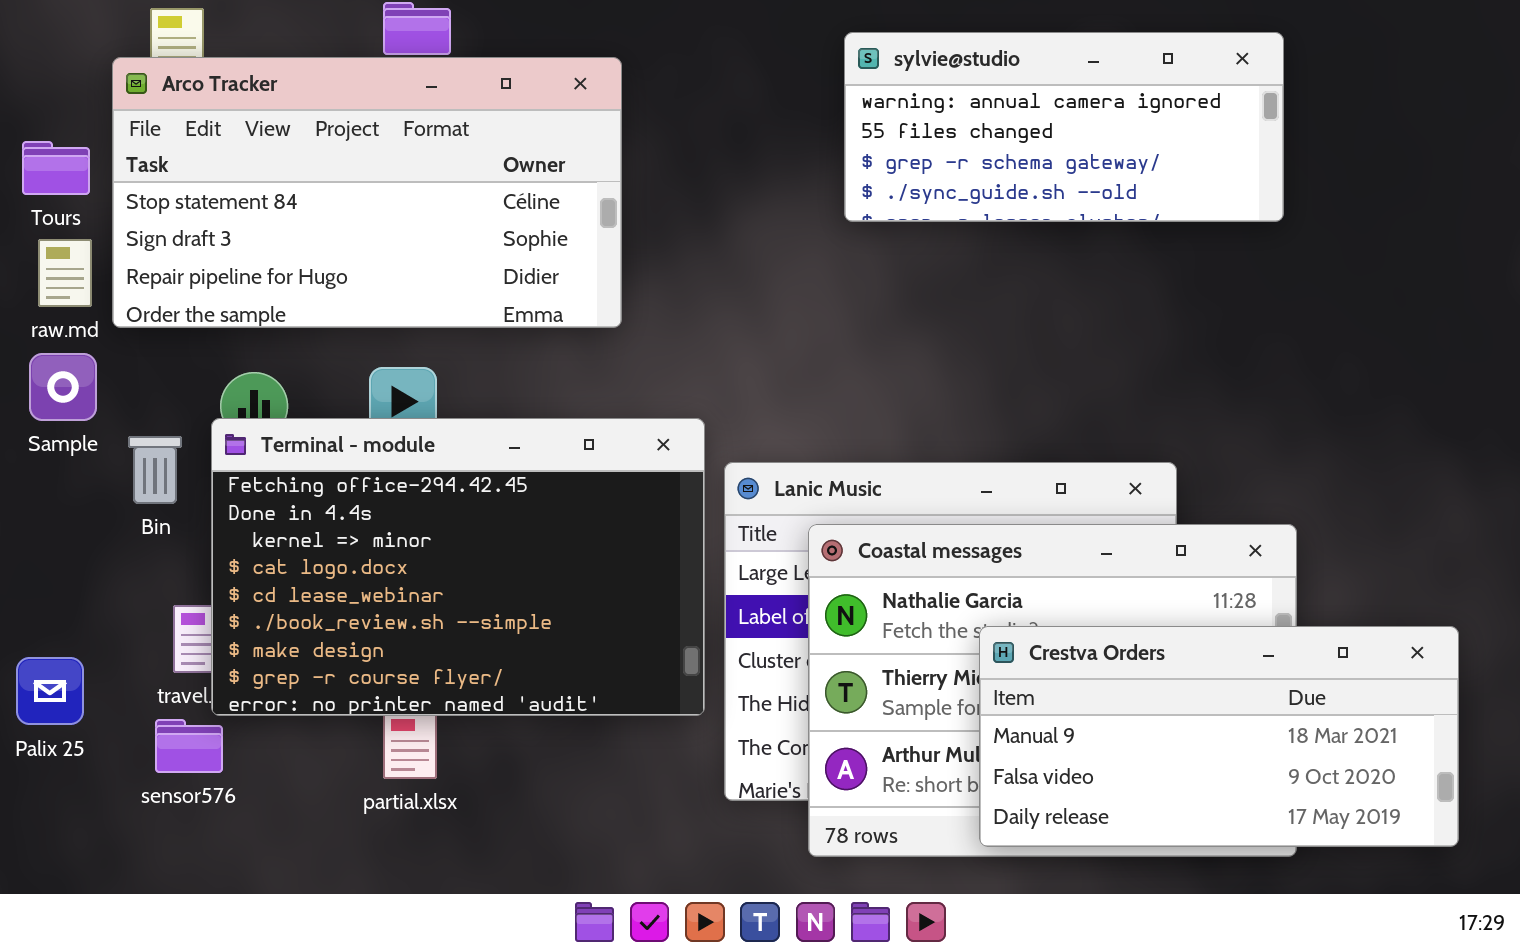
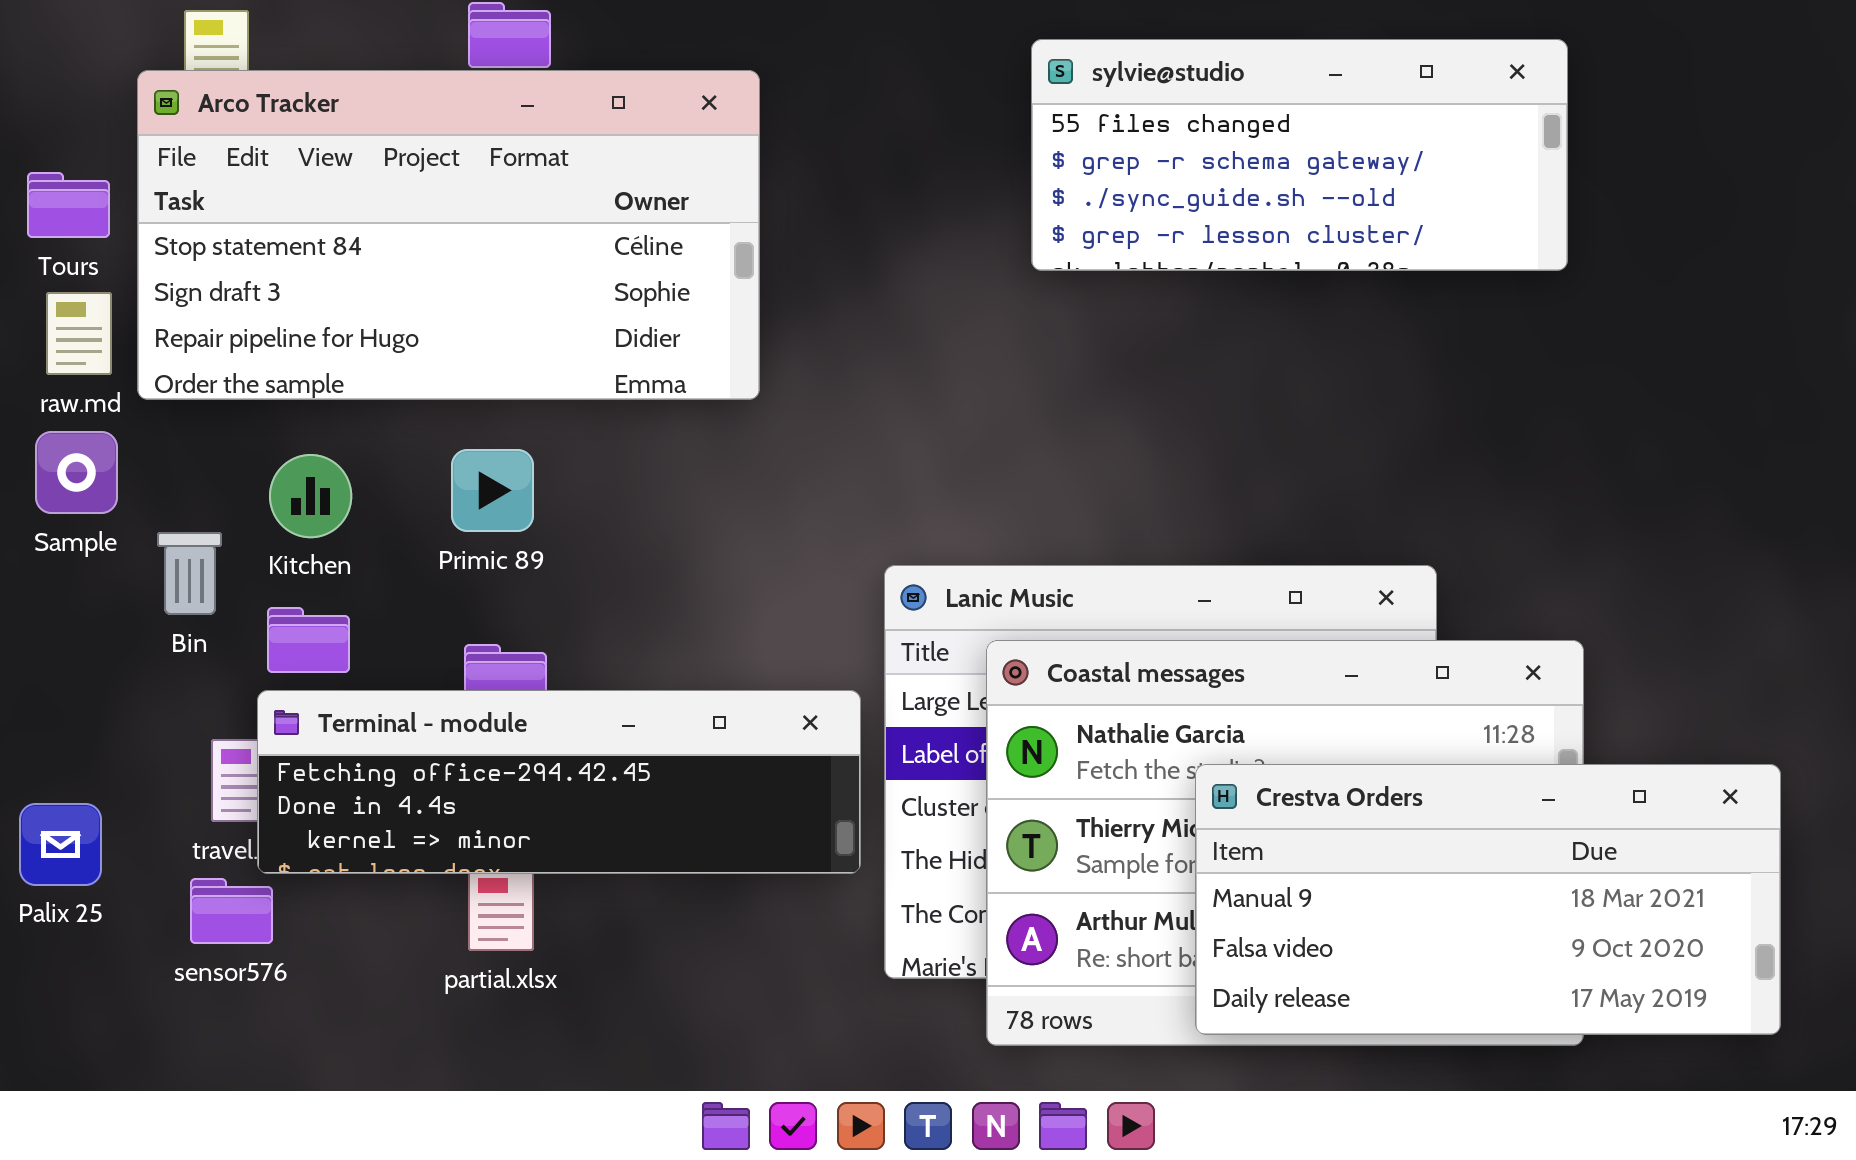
sylvie@studio: [844,32,1284,222] -> [1031,39,1568,271], scrolled down 1 row
Terminal - module: [211,418,705,716] -> [257,690,861,874], resized

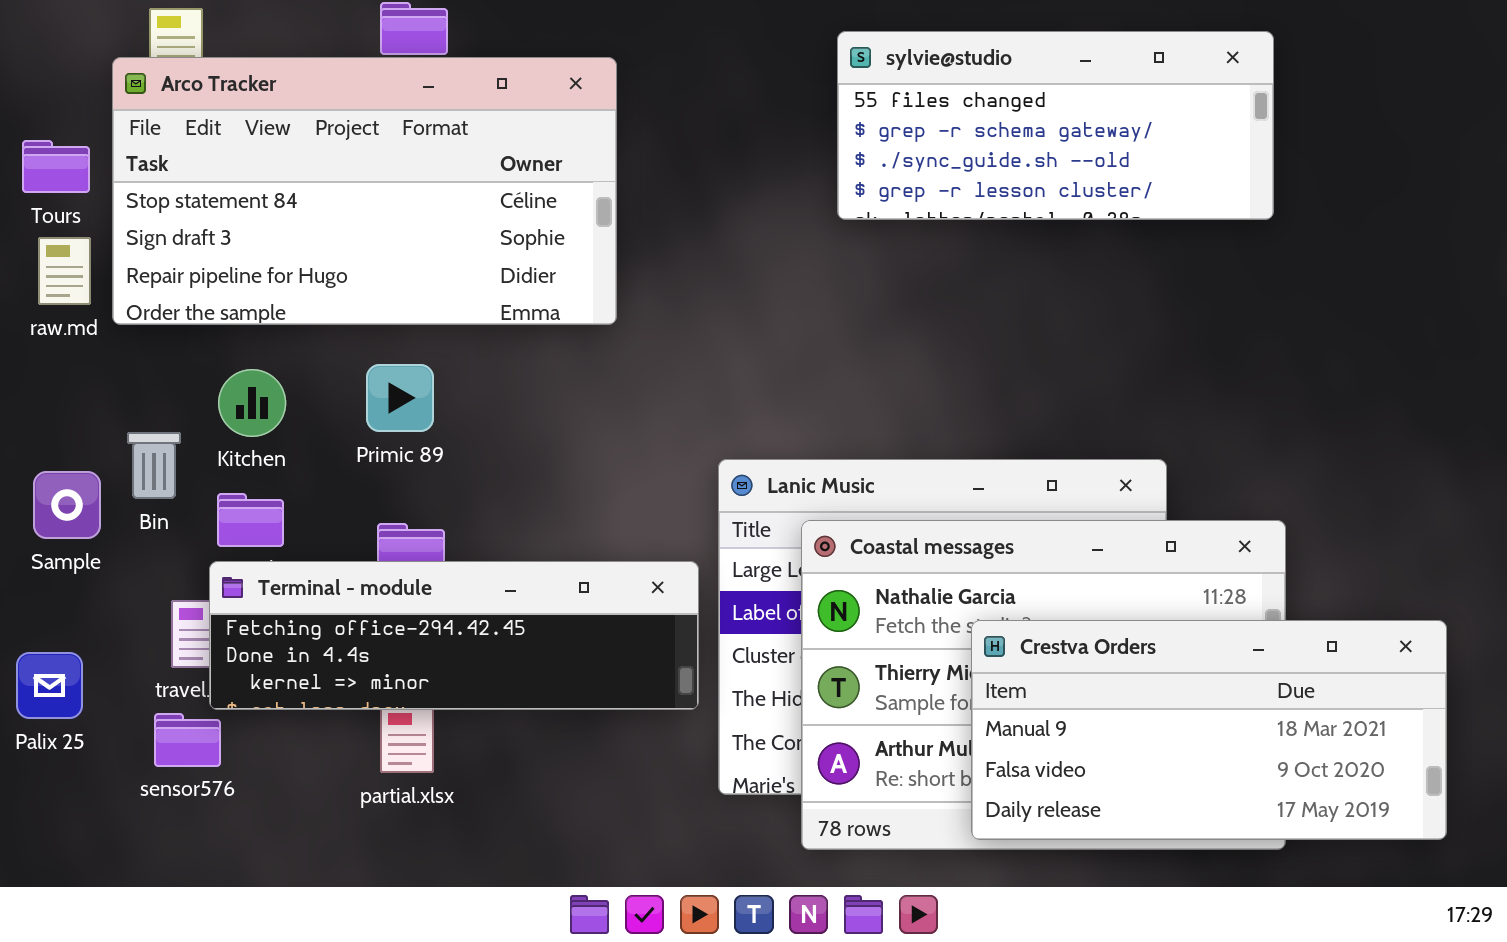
Sample: [35,431,118,514] -> [33,471,101,539], moved

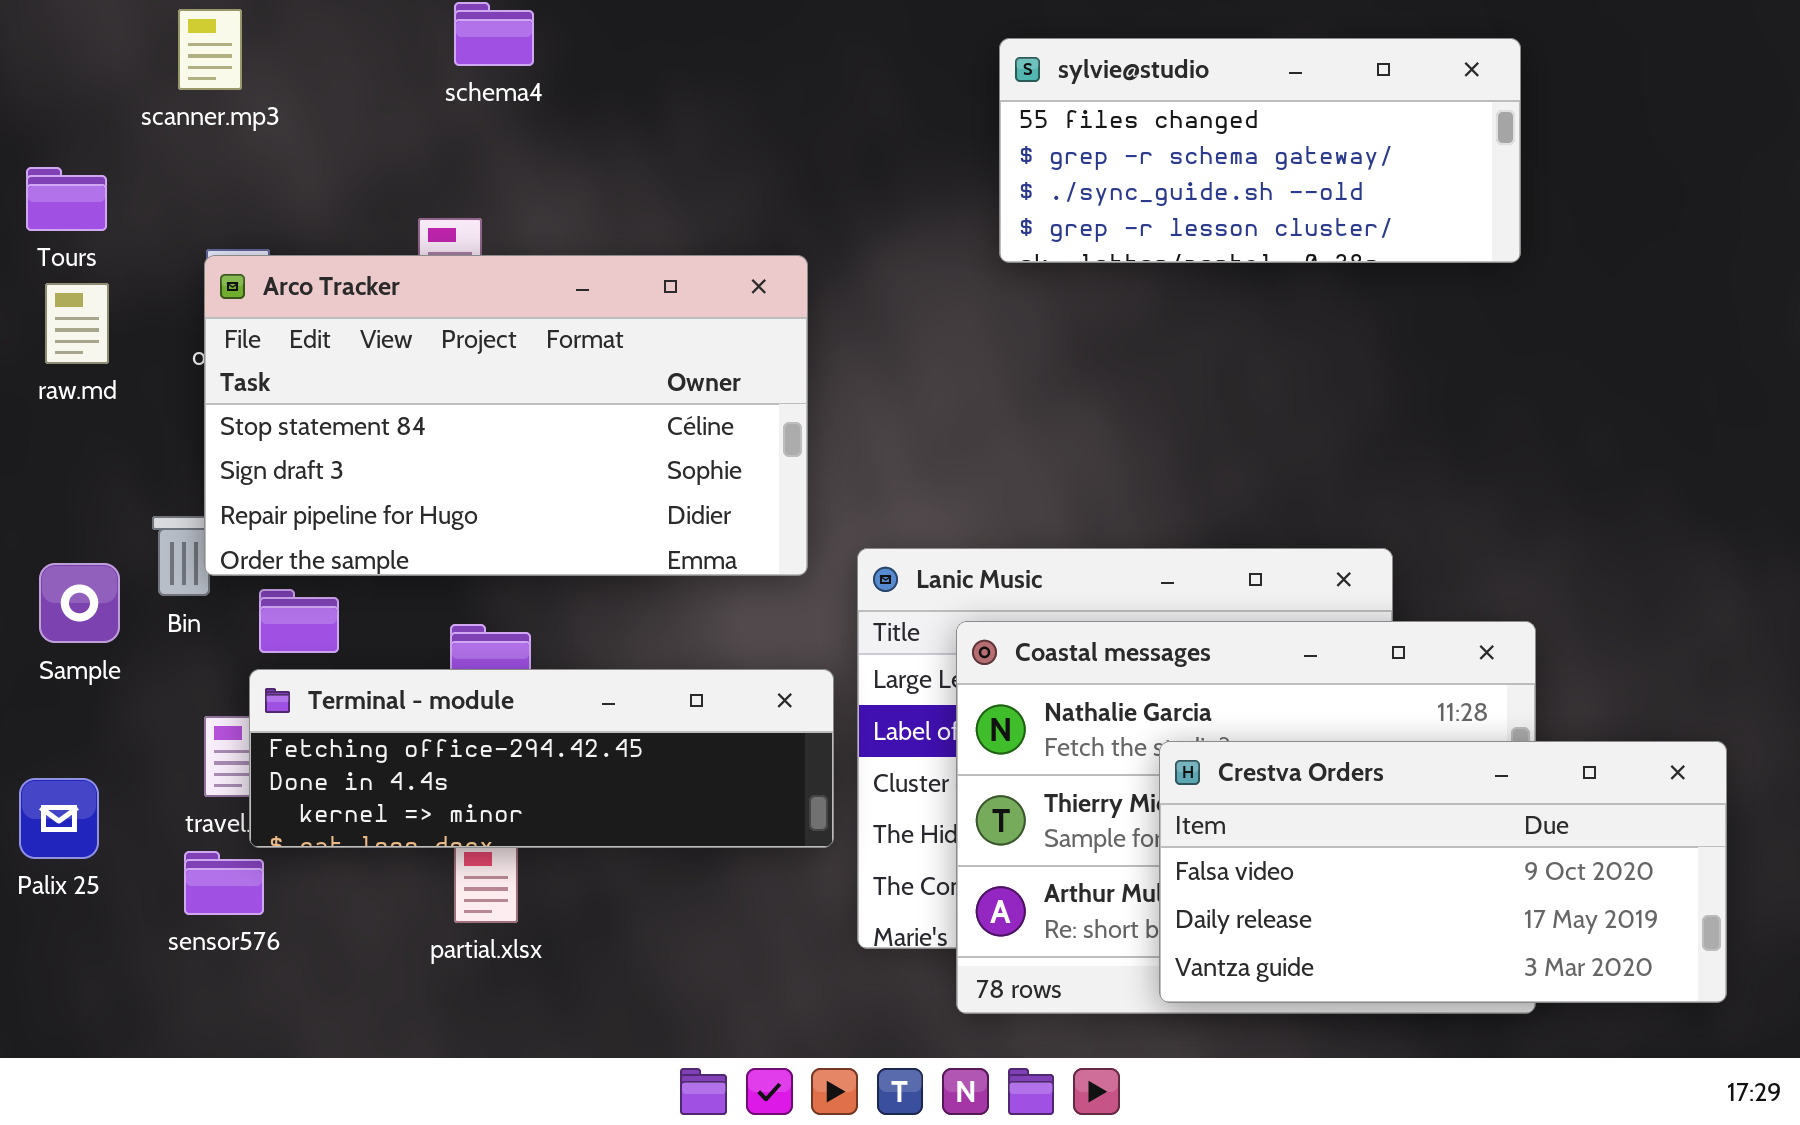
Arco Tracker: [112,57,617,325] -> [204,255,808,576], moved
Crestva Orders: [971,620,1447,840] -> [1159,741,1727,1003], scrolled down 1 row

